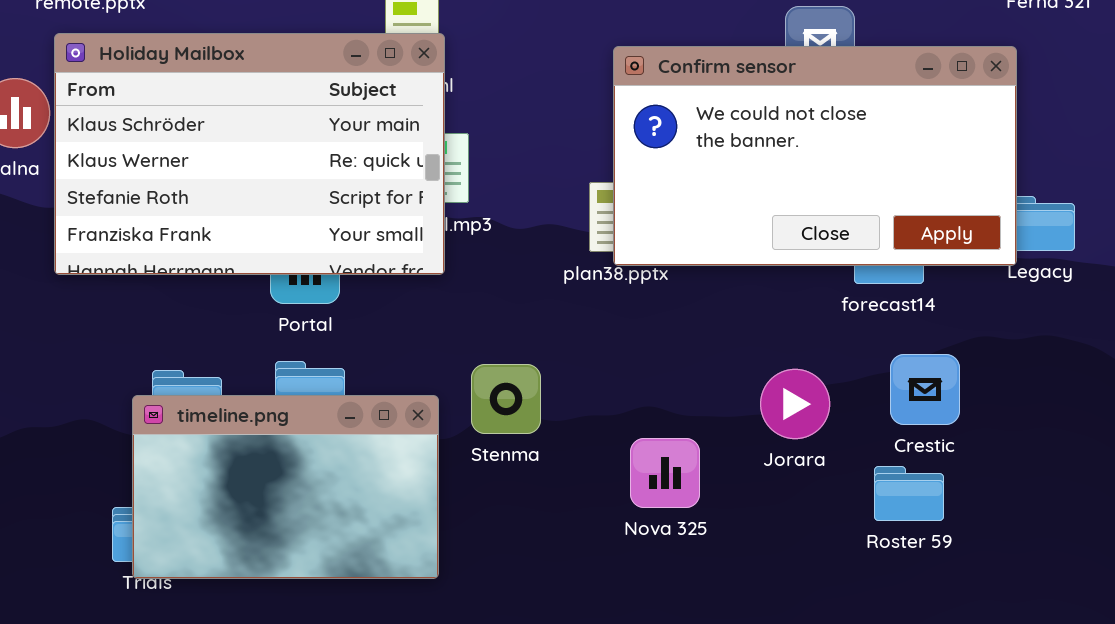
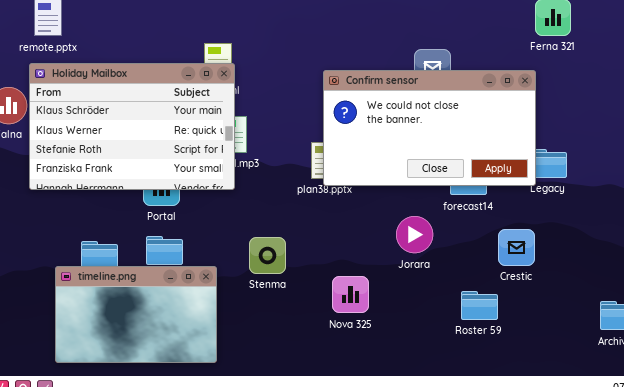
Crestic: [890,354,960,425] -> [498,229,535,266], moved
Jorara: [760,369,830,439] -> [396,216,433,253], moved
timeline.png: [132,395,439,579] -> [55,266,217,363], moved

